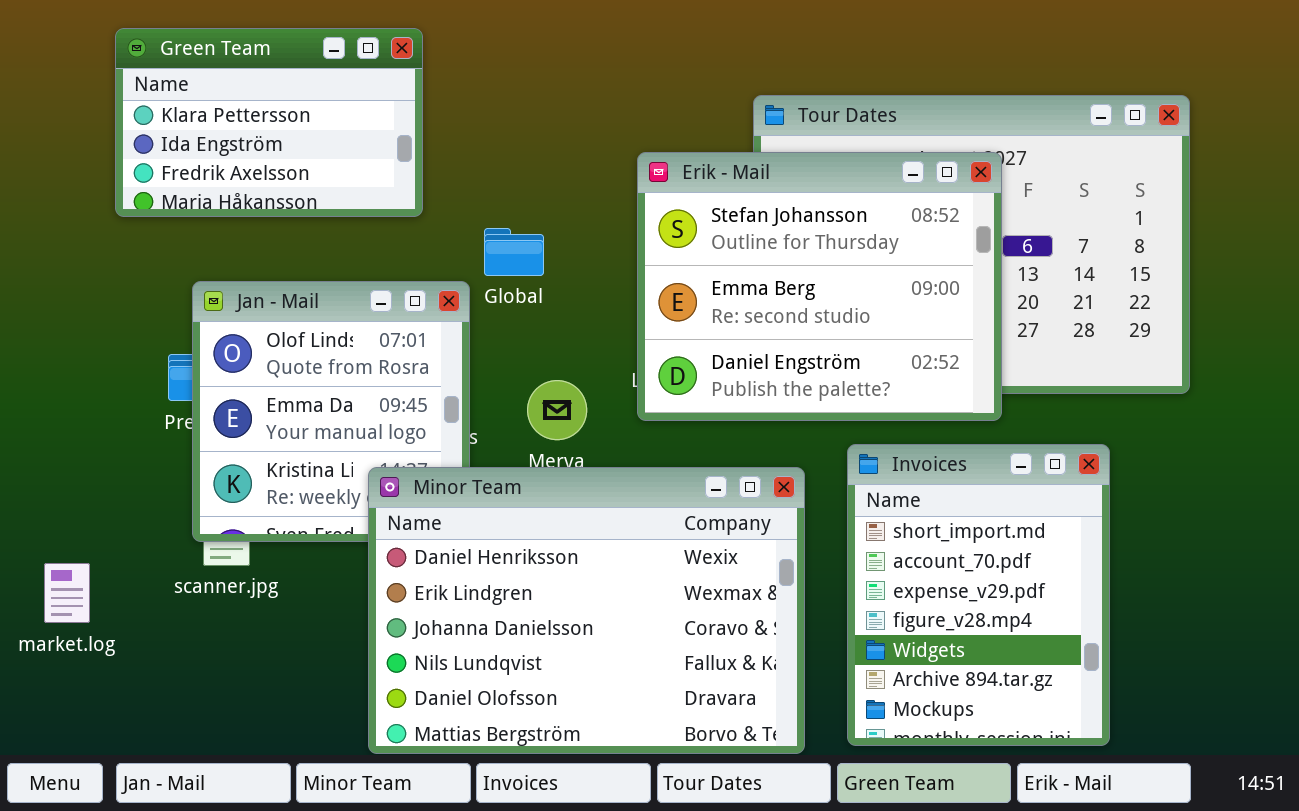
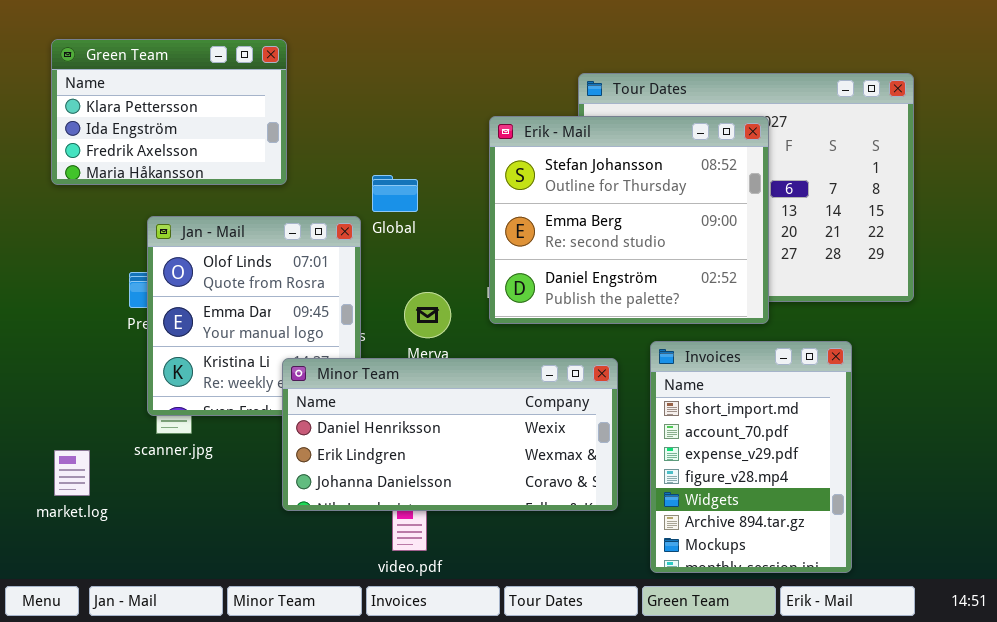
Green Team: [115,28,423,217] -> [51,39,287,185], moved
Minor Team: [368,467,805,754] -> [282,358,618,511], resized
market.log: [44,563,90,623] -> [54,450,90,496], moved

